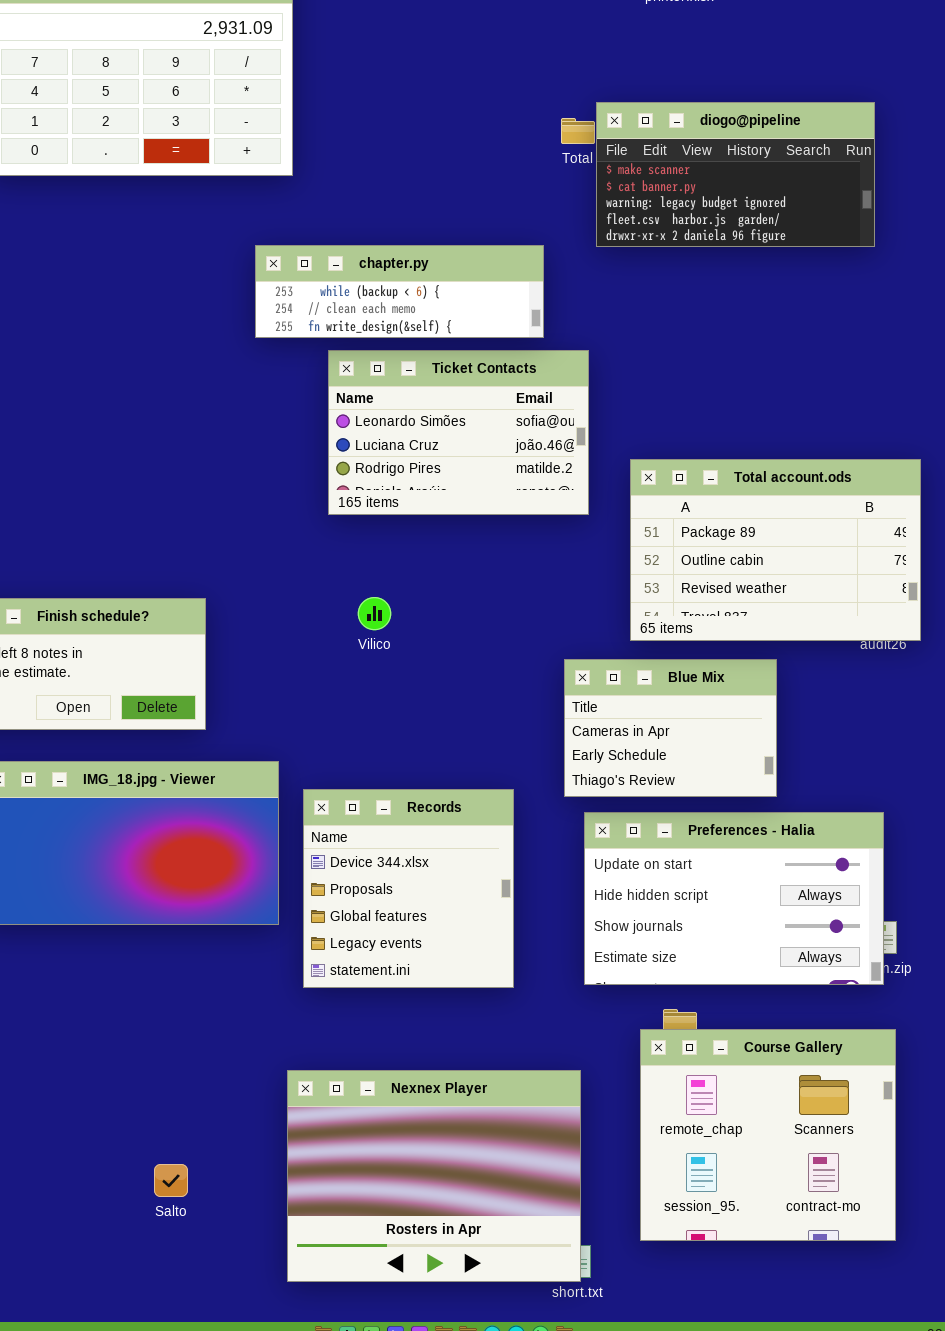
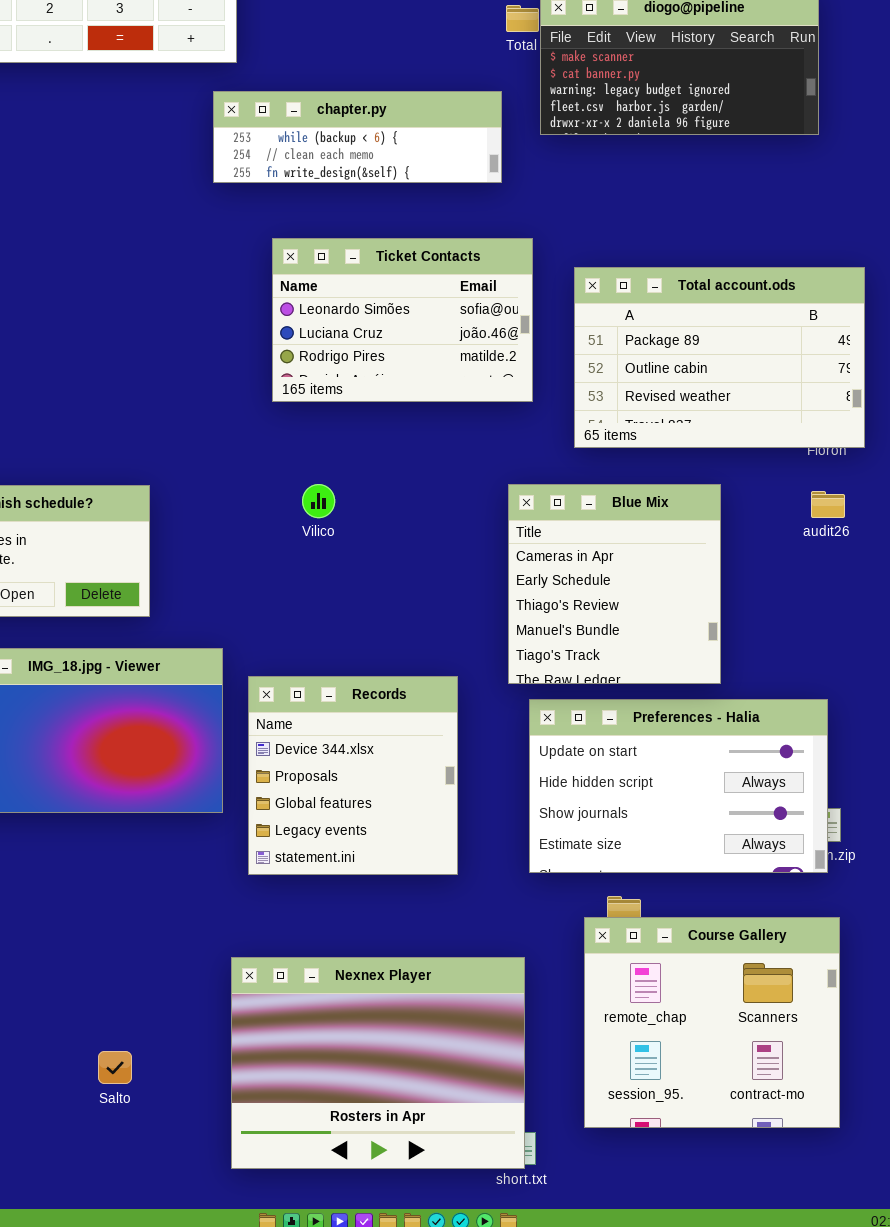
chapter.py: [255,245,544,338] -> [213,91,502,183], moved
Total account.ods: [630,459,921,641] -> [574,267,865,448], moved
Blue Mix: [564,659,777,797] -> [508,484,721,684], resized

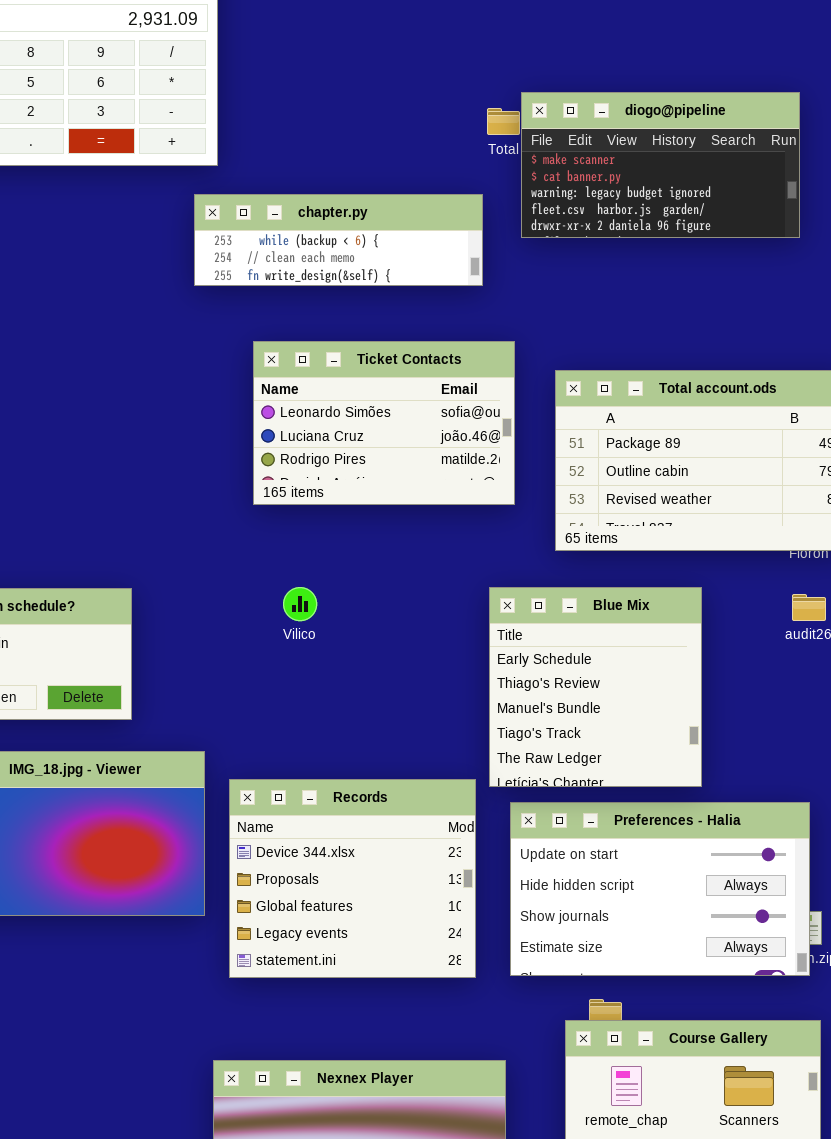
Blue Mix: [508,484,721,684] -> [489,587,702,787], scrolled down 1 row
Records: [248,676,458,875] -> [229,779,476,978], resized

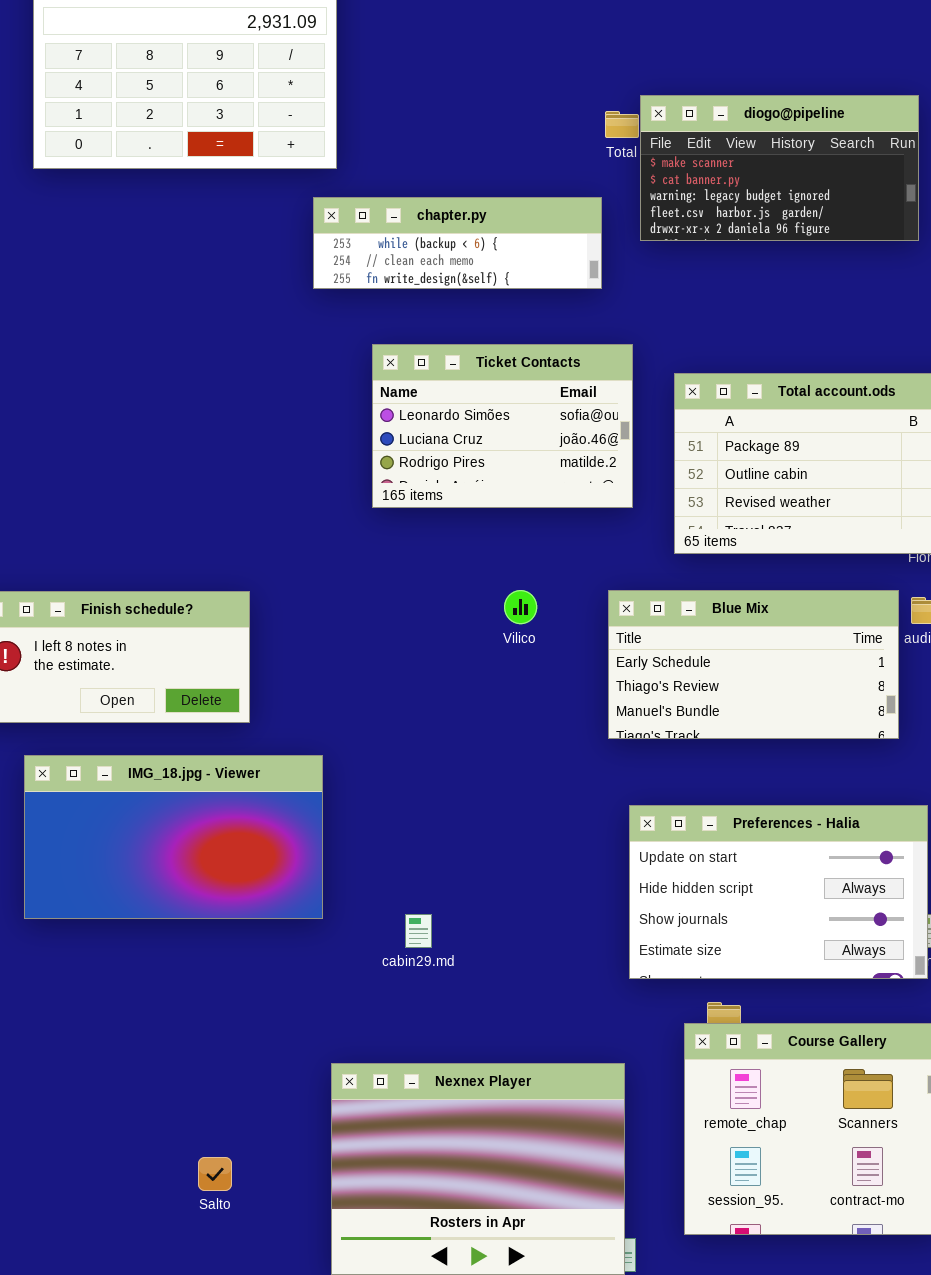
Vilico: [283,587,317,621] -> [504,590,537,624], moved
Blue Mix: [489,587,702,787] -> [608,590,899,739], resized
Records: [229,779,476,978] -> none, closed

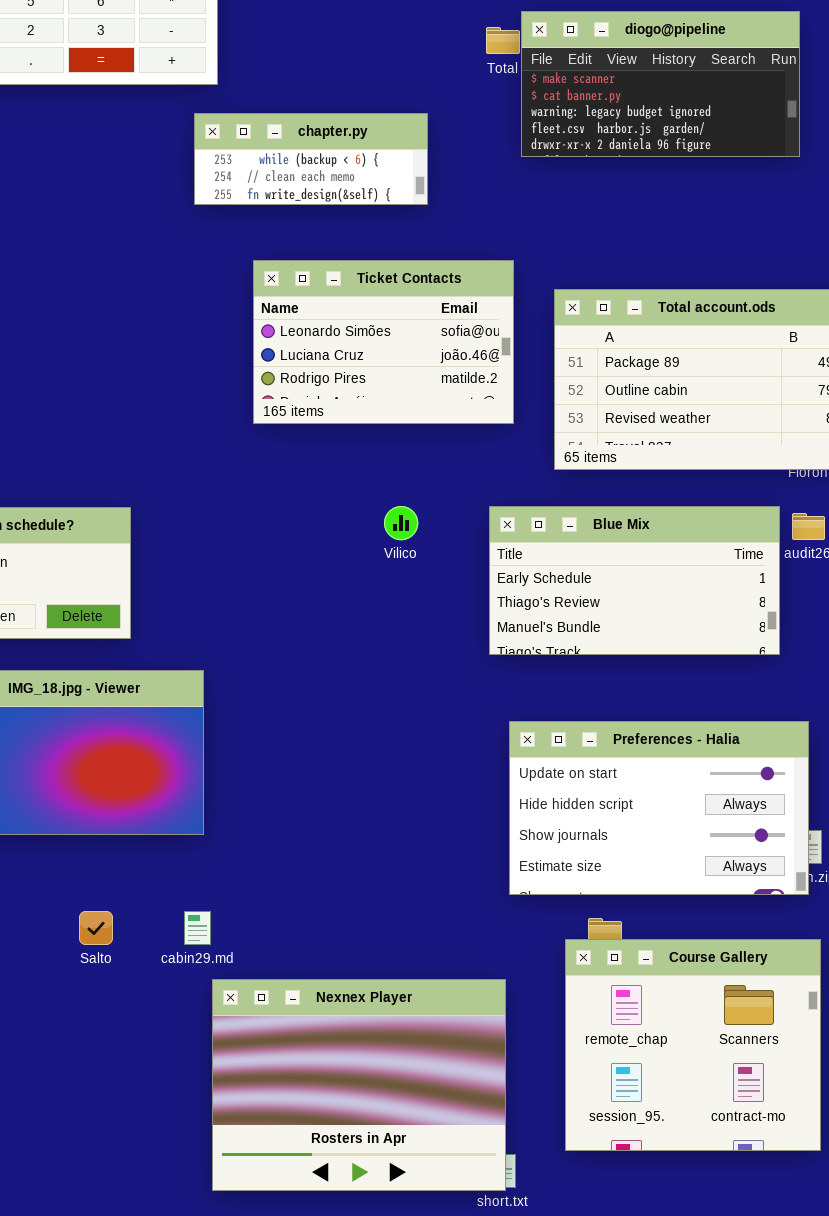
chapter.py: [313,197,602,289] -> [194,113,428,205], resized
cabin29.md: [405,914,432,948] -> [184,911,211,945], moved
Salto: [198,1157,232,1191] -> [79,911,113,945], moved

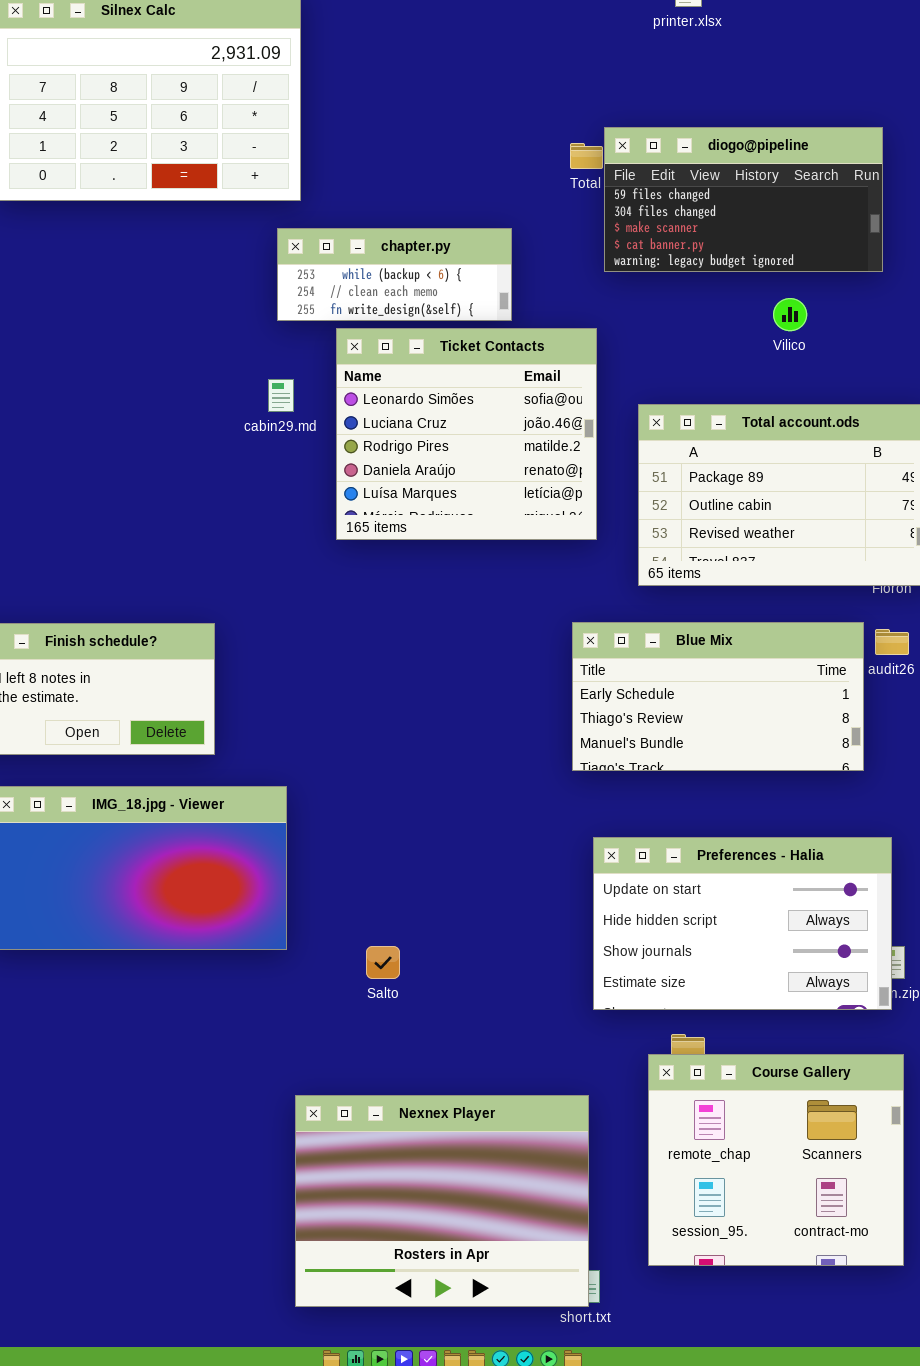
diogo@pipeline: [521,11,800,157] -> [604,127,883,272], scrolled up 2 rows
Ticket Contacts: [253,260,514,424] -> [336,328,597,540], resized
Vilico: [384,506,418,540] -> [773,298,807,331], moved
Salto: [79,911,113,945] -> [366,946,400,979], moved
cabin29.md: [184,911,211,945] -> [268,379,294,412], moved

